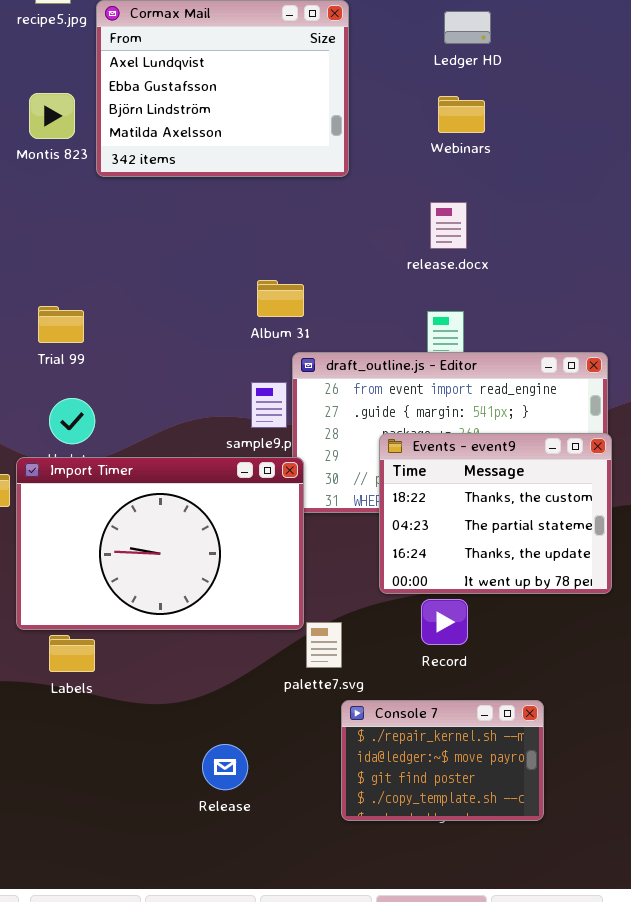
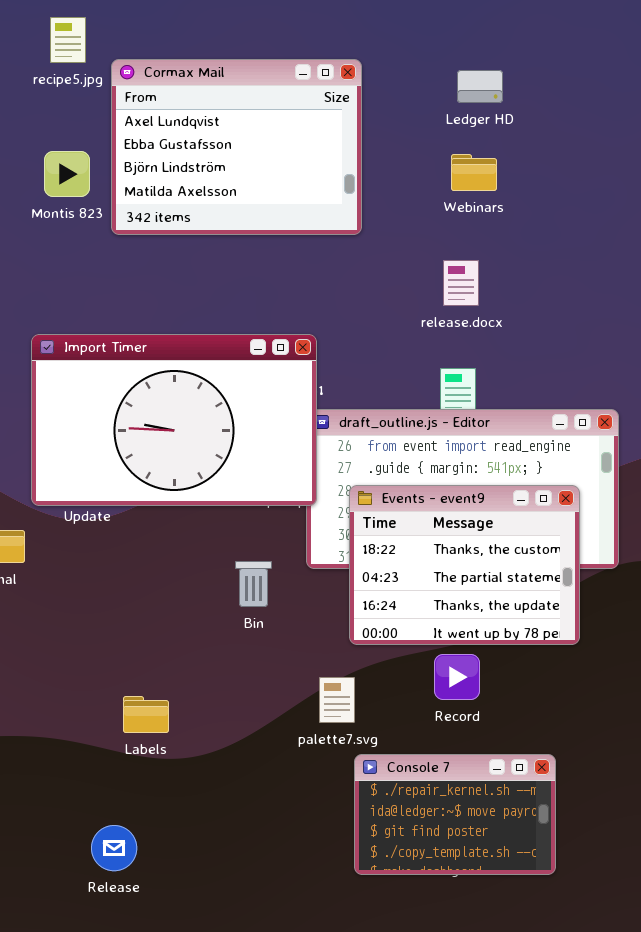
Events - event9: [379,433,612,594] -> [349,485,580,645], moved
Import Timer: [16,457,304,630] -> [31,334,317,506], moved
Labels: [49,635,95,672] -> [123,696,169,733], moved
Release: [202,744,248,790] -> [91,825,137,871], moved

